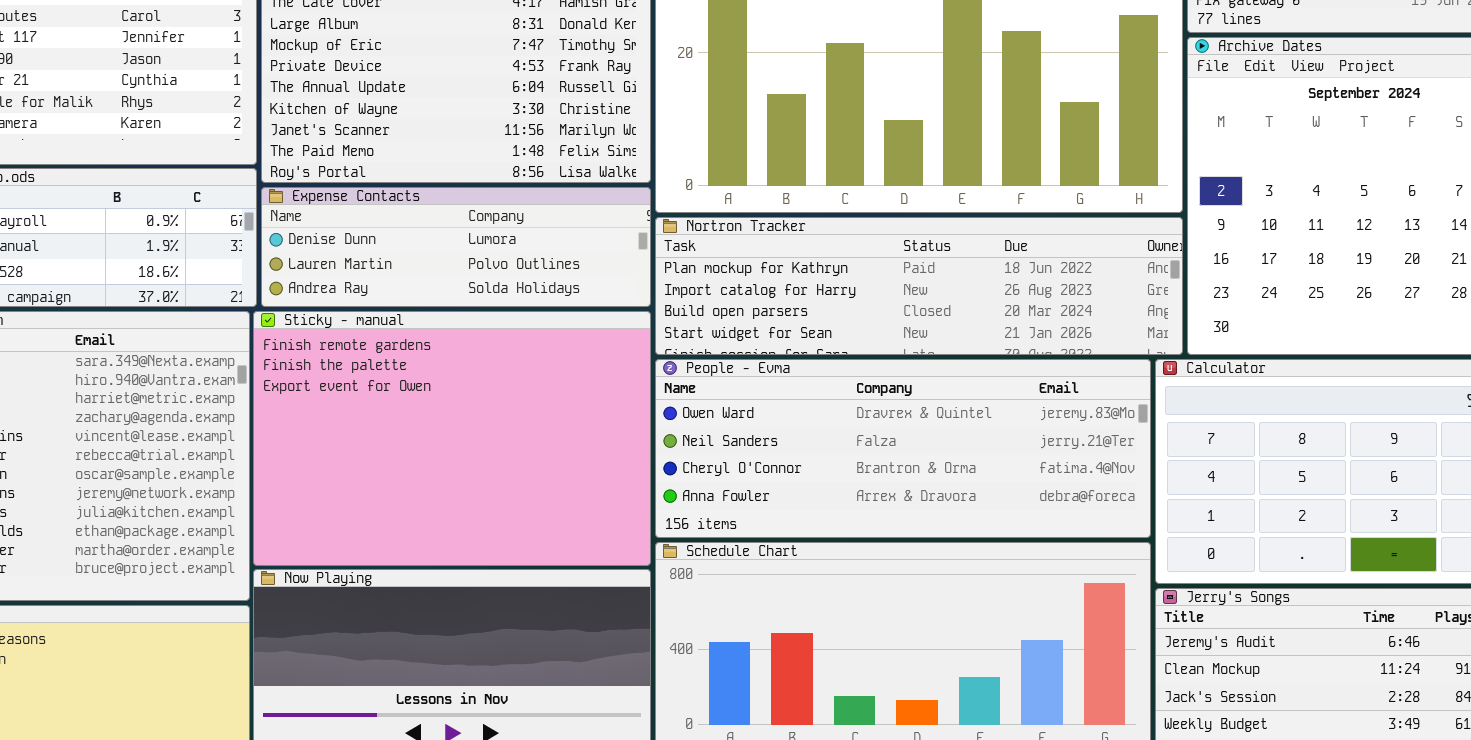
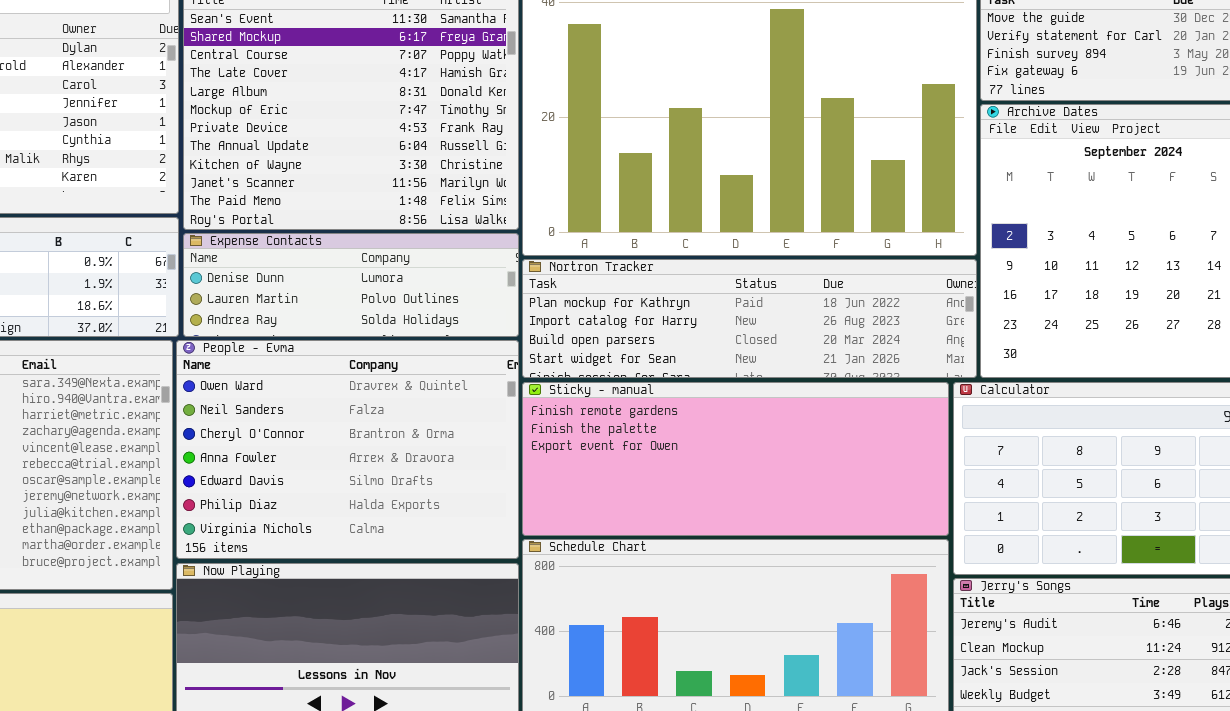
Sticky - manual: [253,311,651,566] -> [522,382,949,536], moved, resized
People - Evma: [655,359,1151,538] -> [176,340,519,559], moved, resized

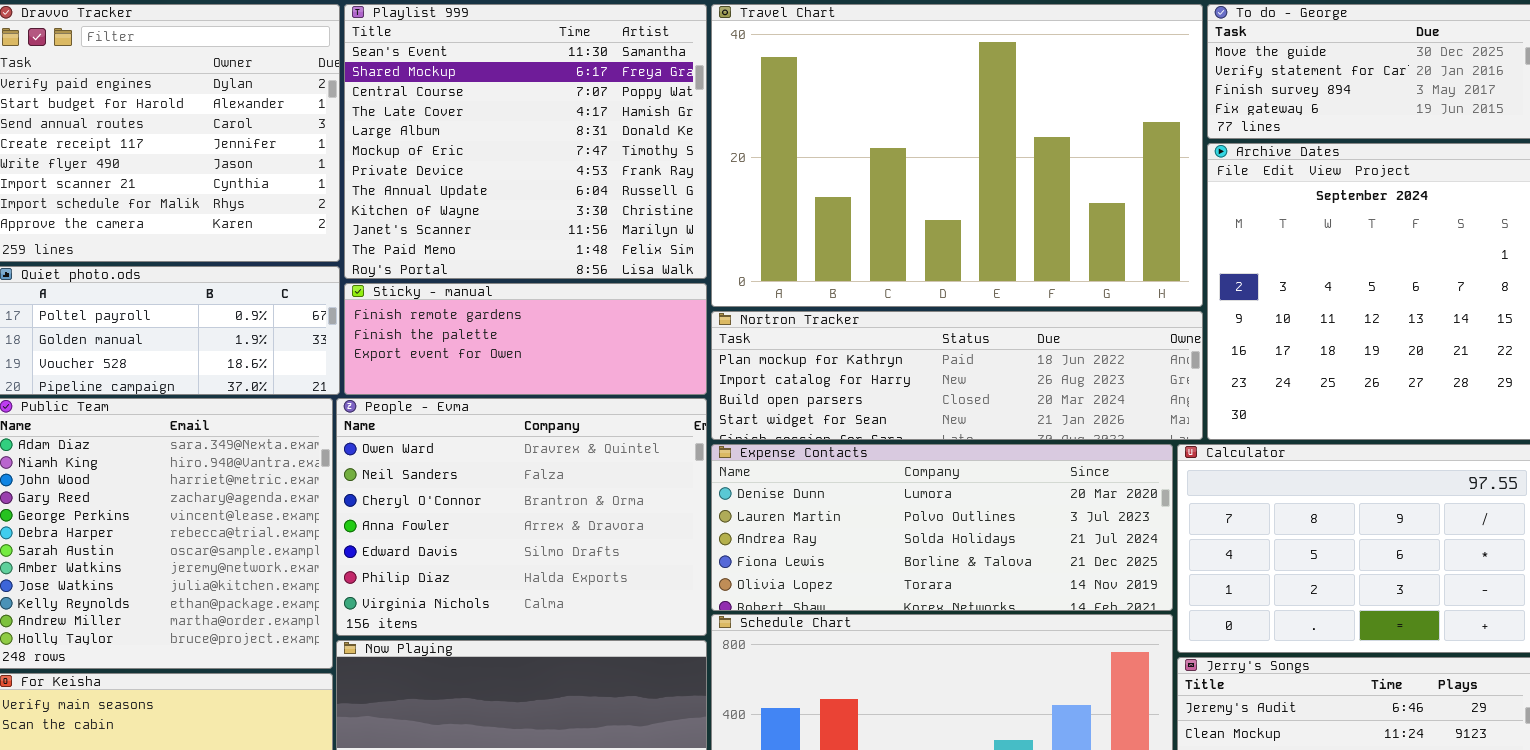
Expense Contacts: [183,233,519,337] -> [711,444,1173,611], moved, resized
Sticky - manual: [522,382,949,536] -> [344,283,707,395], moved, resized

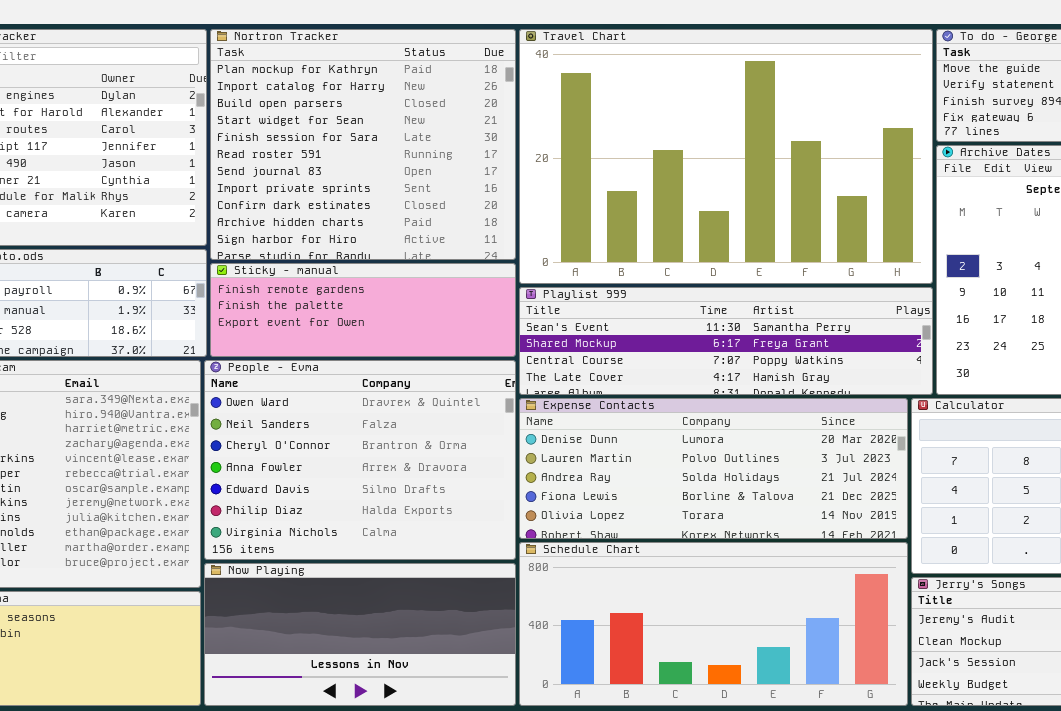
Playlist 999: [344,4,707,279] -> [519,287,933,395], moved, resized
Nortron Tracker: [711,311,1203,440] -> [210,29,516,260], moved, resized

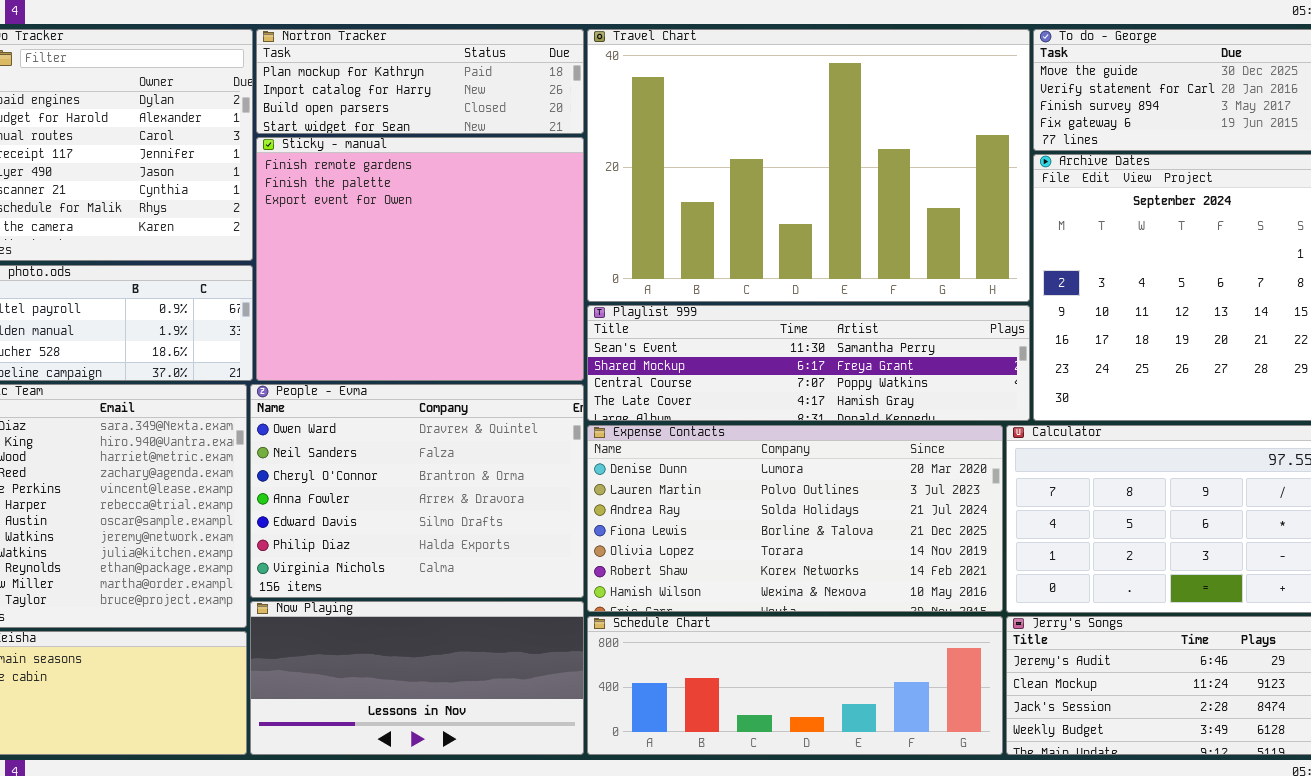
Nortron Tracker: [210,29,516,260] -> [256,29,584,134], resized
Sticky - manual: [210,263,516,357] -> [256,137,584,381], resized
Expense Contacts: [519,398,908,539] -> [587,425,1003,612], resized
Schedule Chart: [519,542,908,706] -> [587,616,1003,755], resized

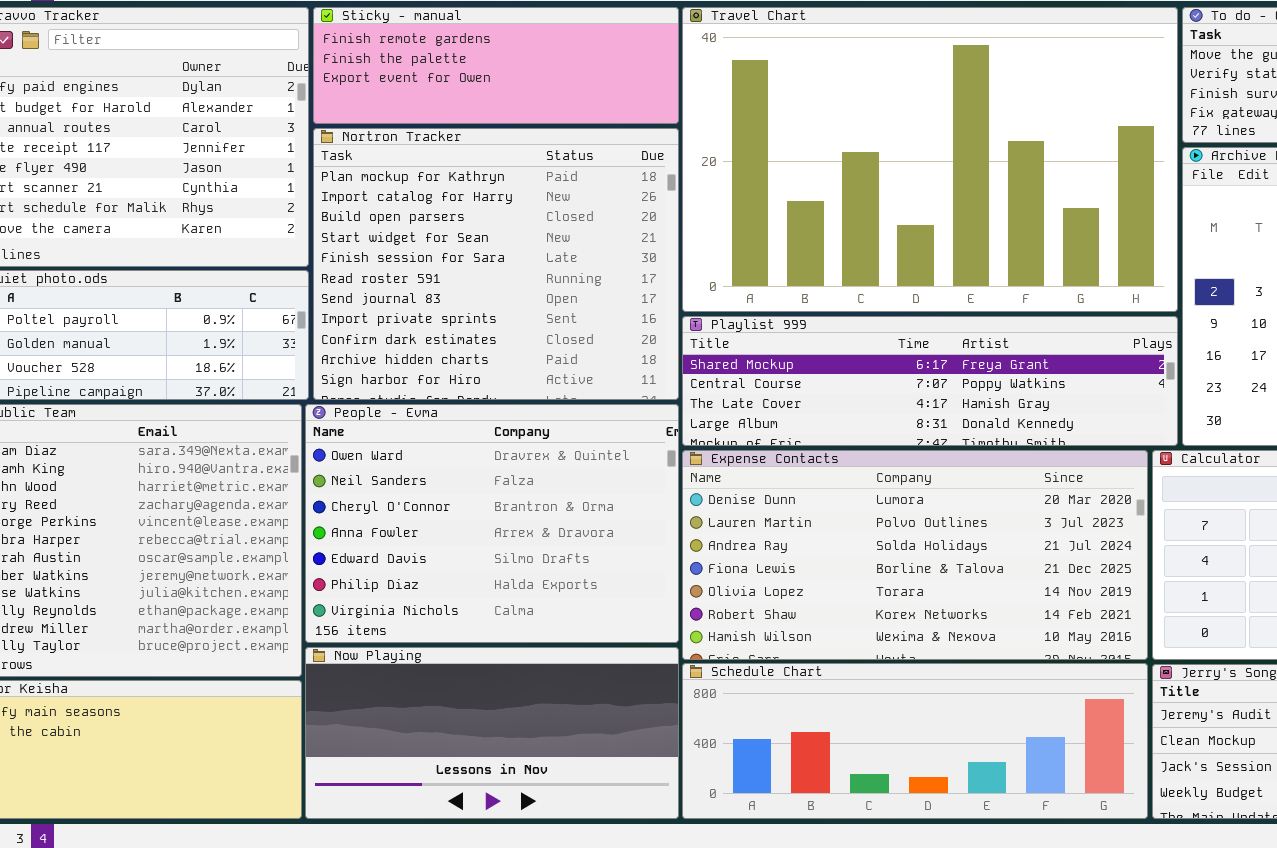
Nortron Tracker: [256,29,584,134] -> [313,128,679,400], moved, resized
Sticky - manual: [256,137,584,381] -> [313,7,679,124], moved, resized
Playlist 999: [587,305,1030,421] -> [682,316,1178,446], scrolled down 1 row

